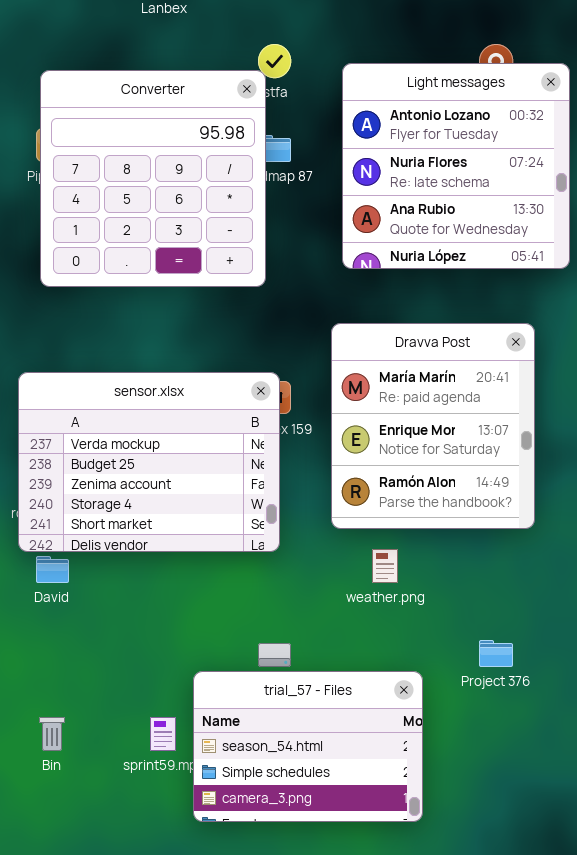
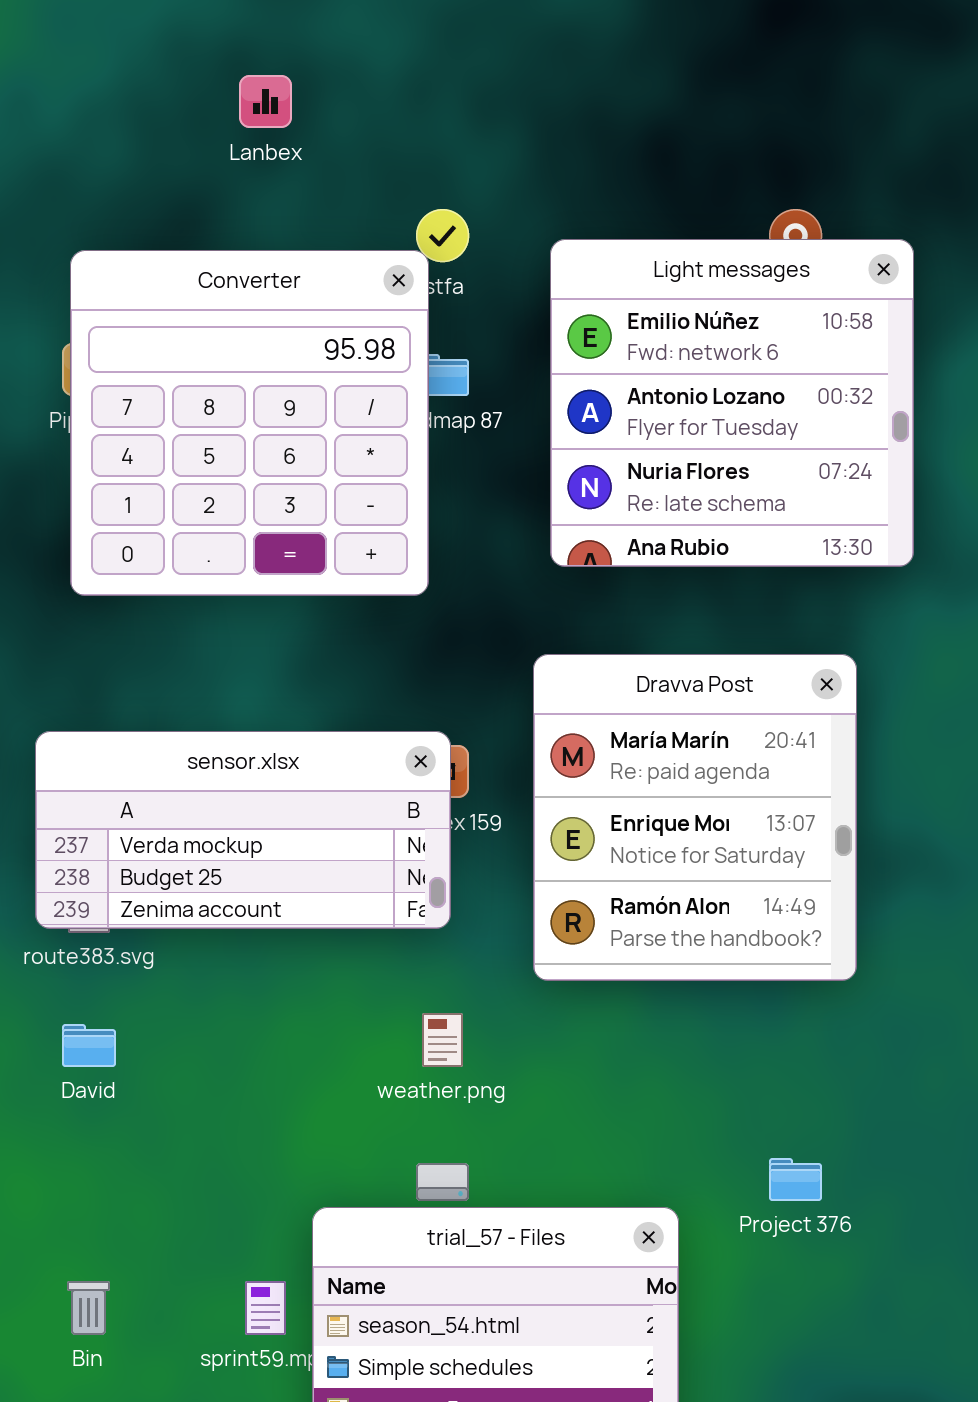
Light messages: [342,63,570,269] -> [550,239,914,567], scrolled up 1 row
sensor.xlsx: [18,372,280,552] -> [35,731,451,929], resized
weather.png: [372,549,398,583] -> [422,1013,463,1067], moved

